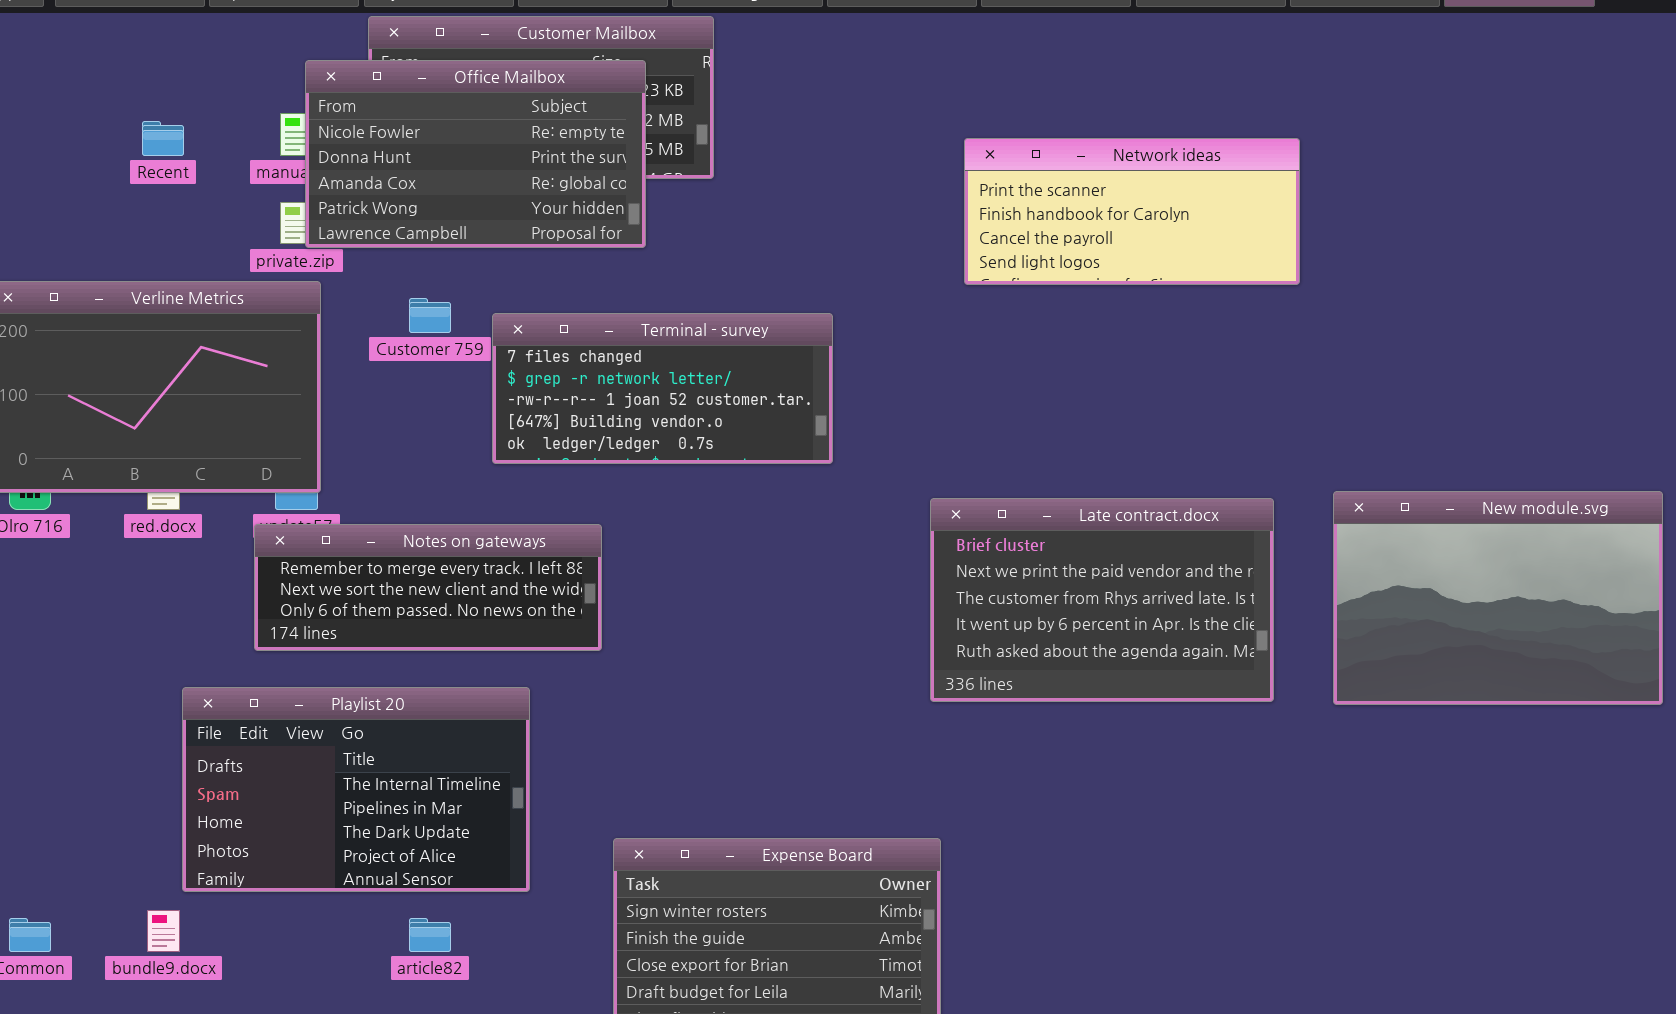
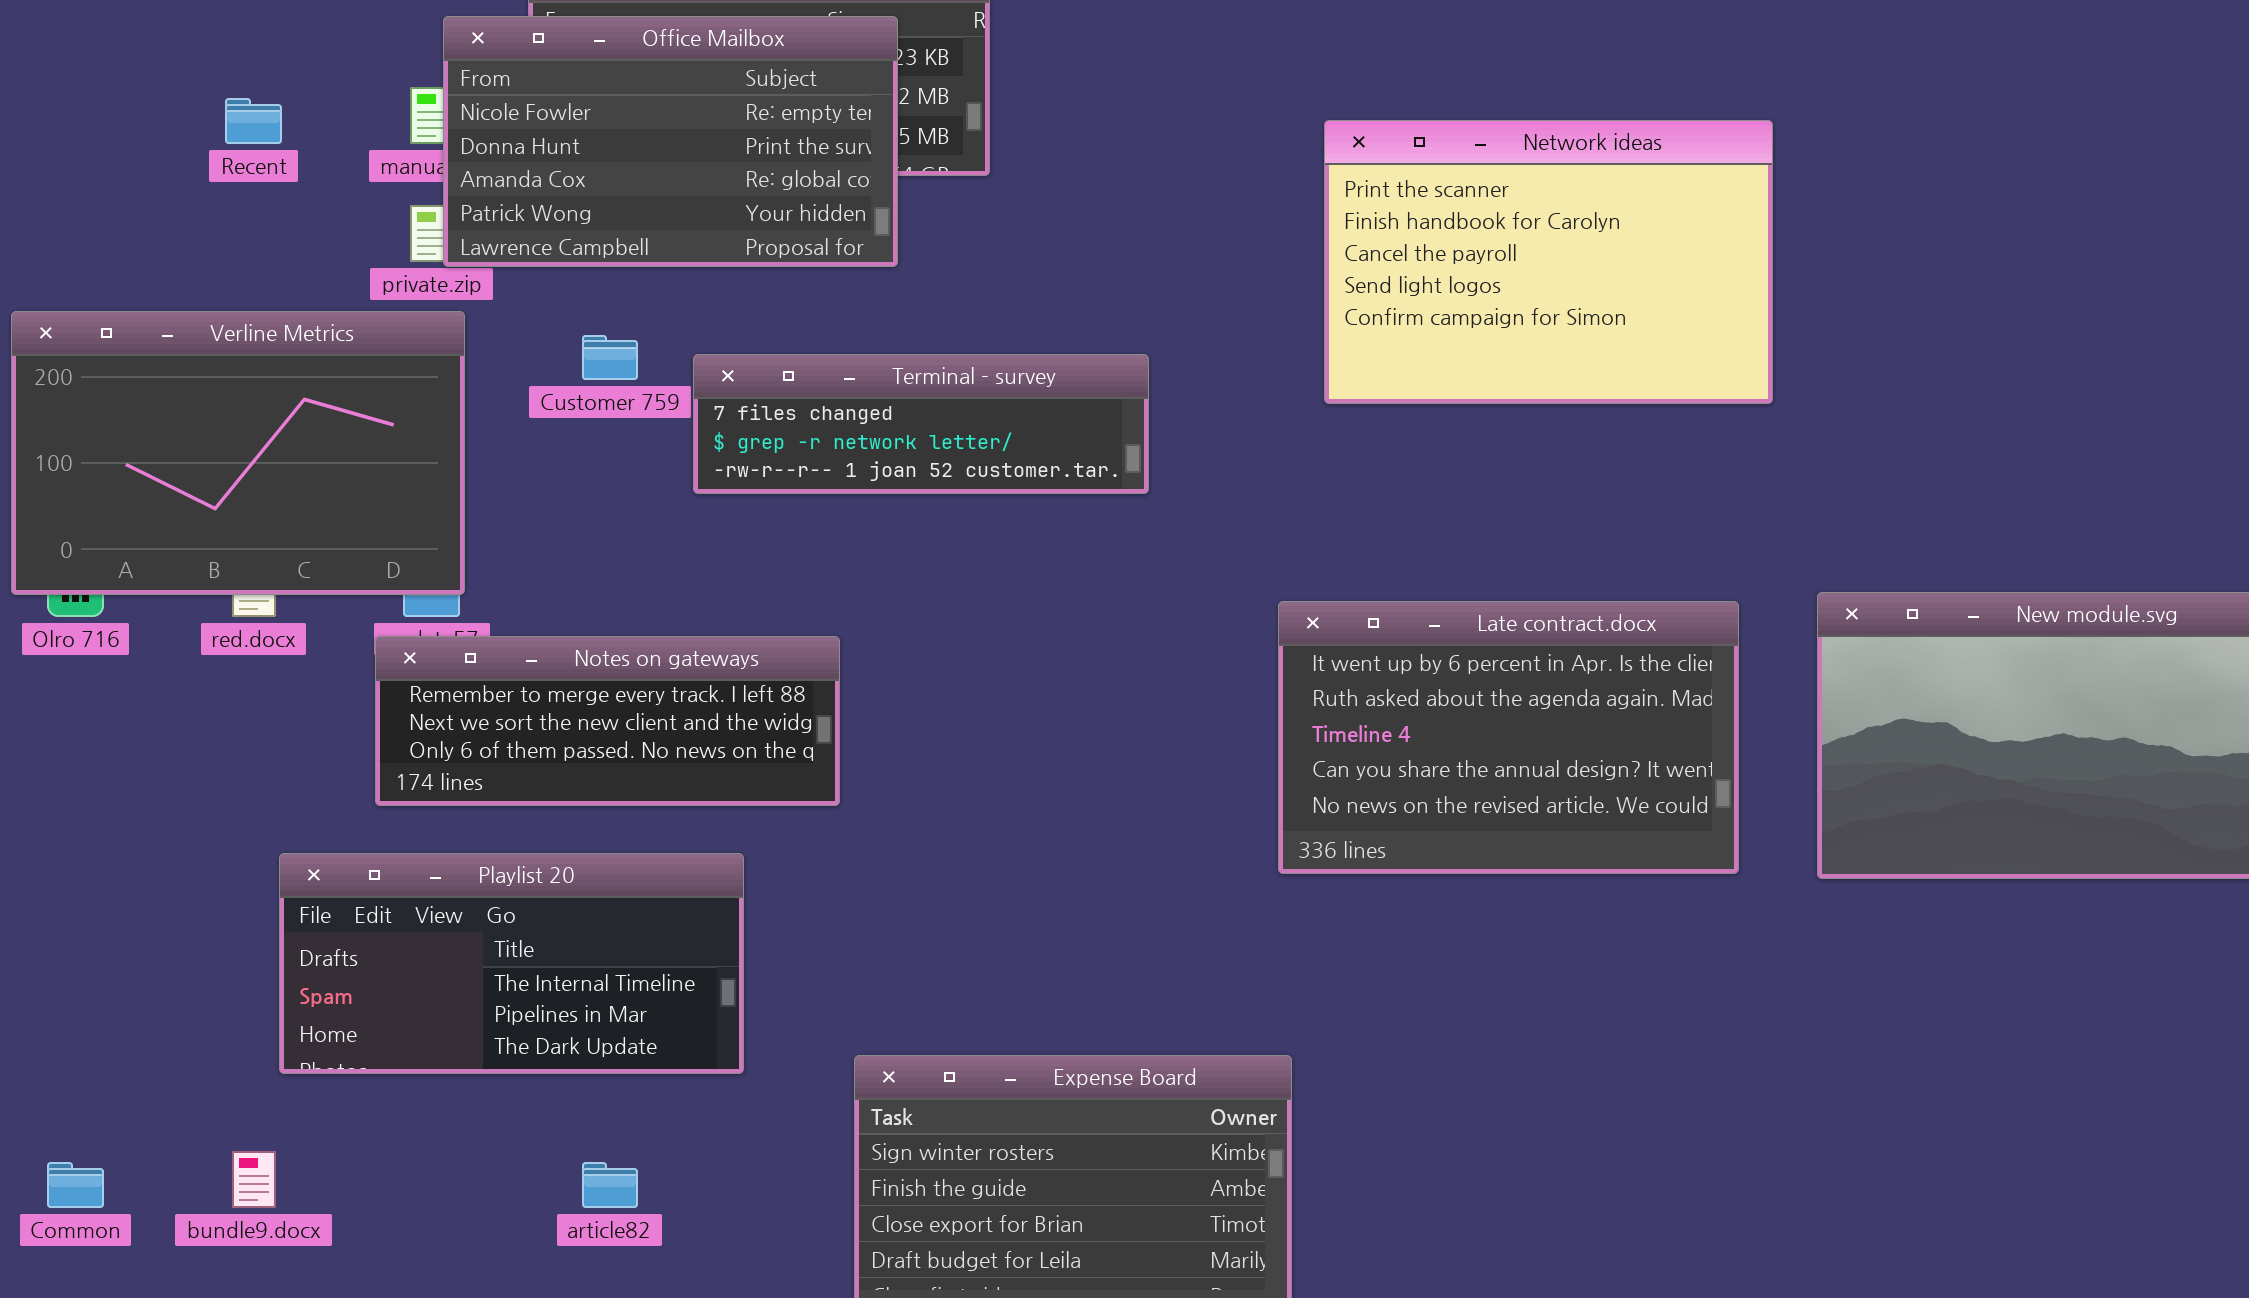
Network ideas: [964,138,1300,285] -> [1324,120,1773,404], resized
Terminal - survey: [492,313,833,464] -> [693,354,1149,494], resized
Late contract.docx: [930,498,1274,702] -> [1278,601,1739,874], scrolled down 3 rows
Playlist 20: [182,687,530,892] -> [279,853,744,1074], resized

